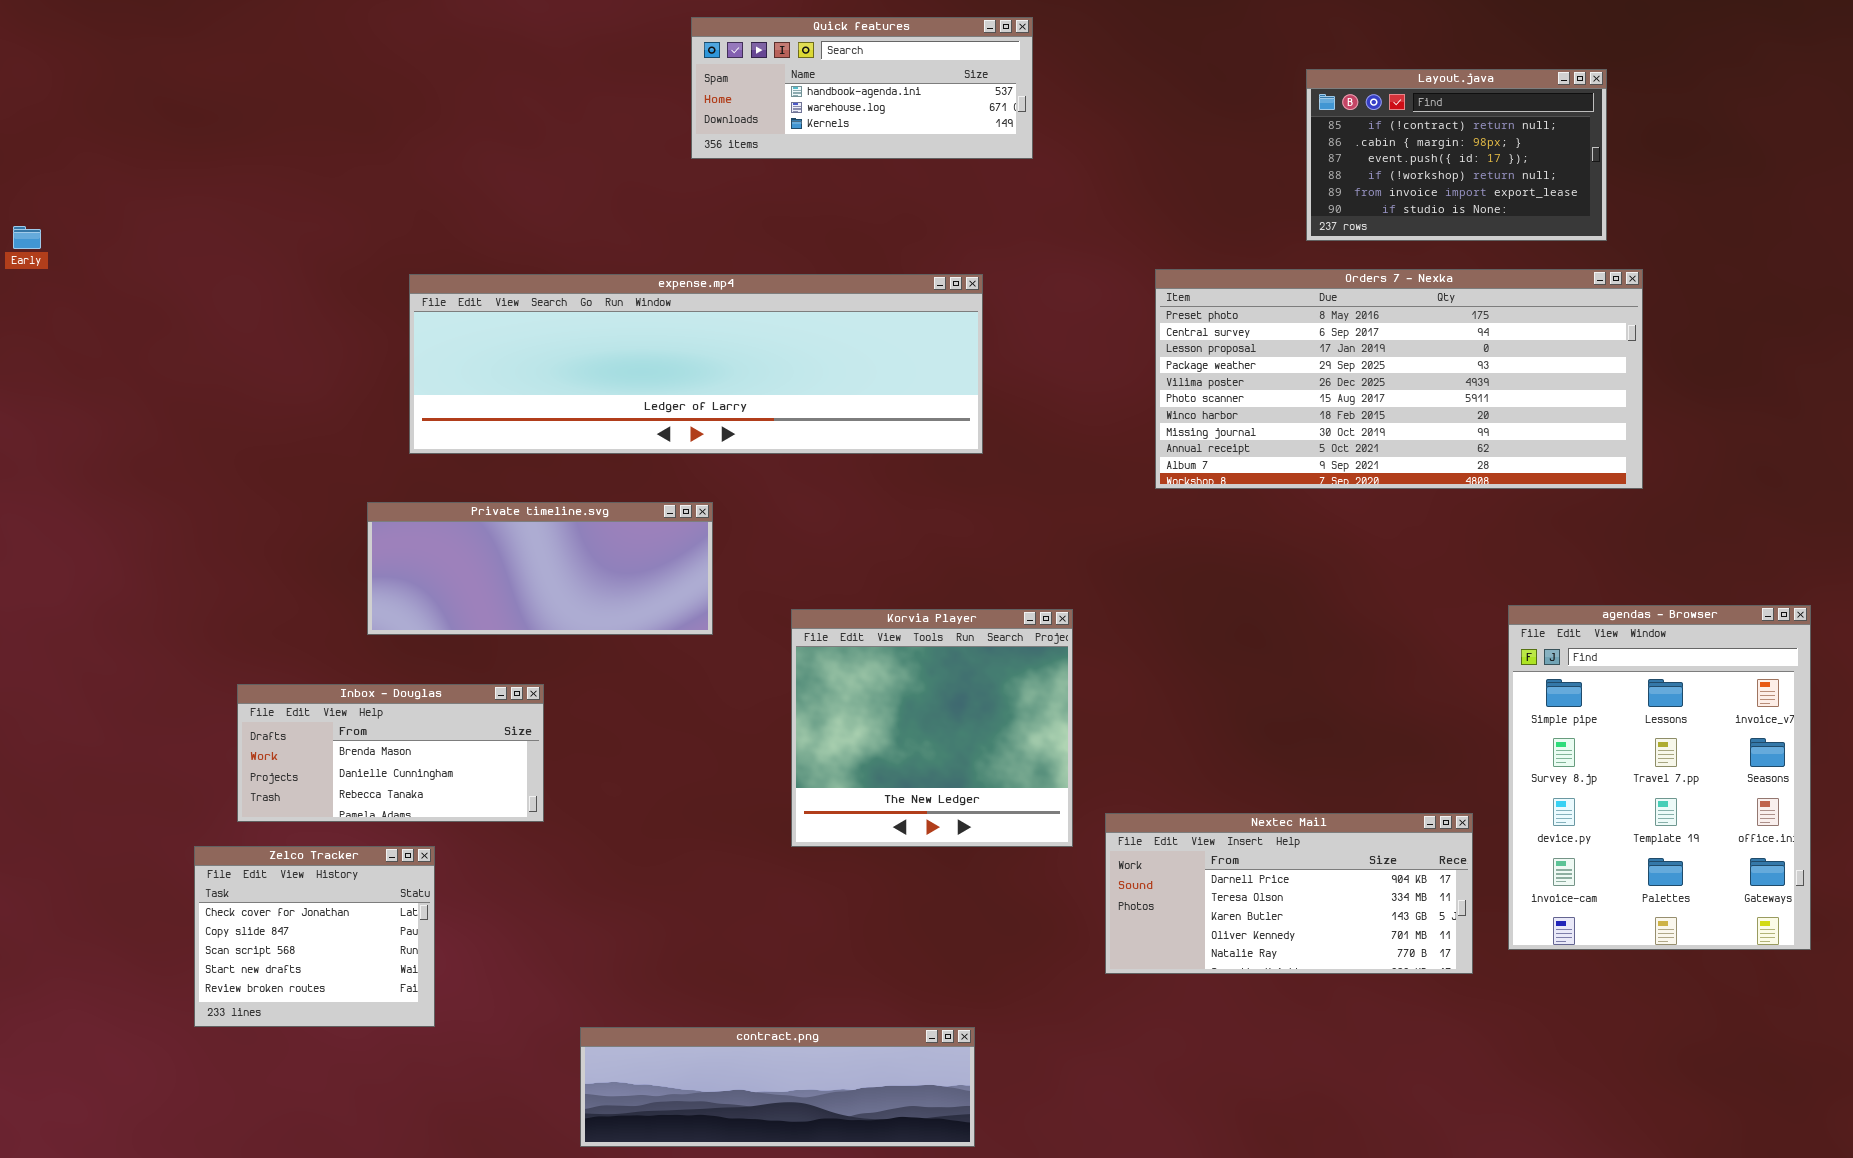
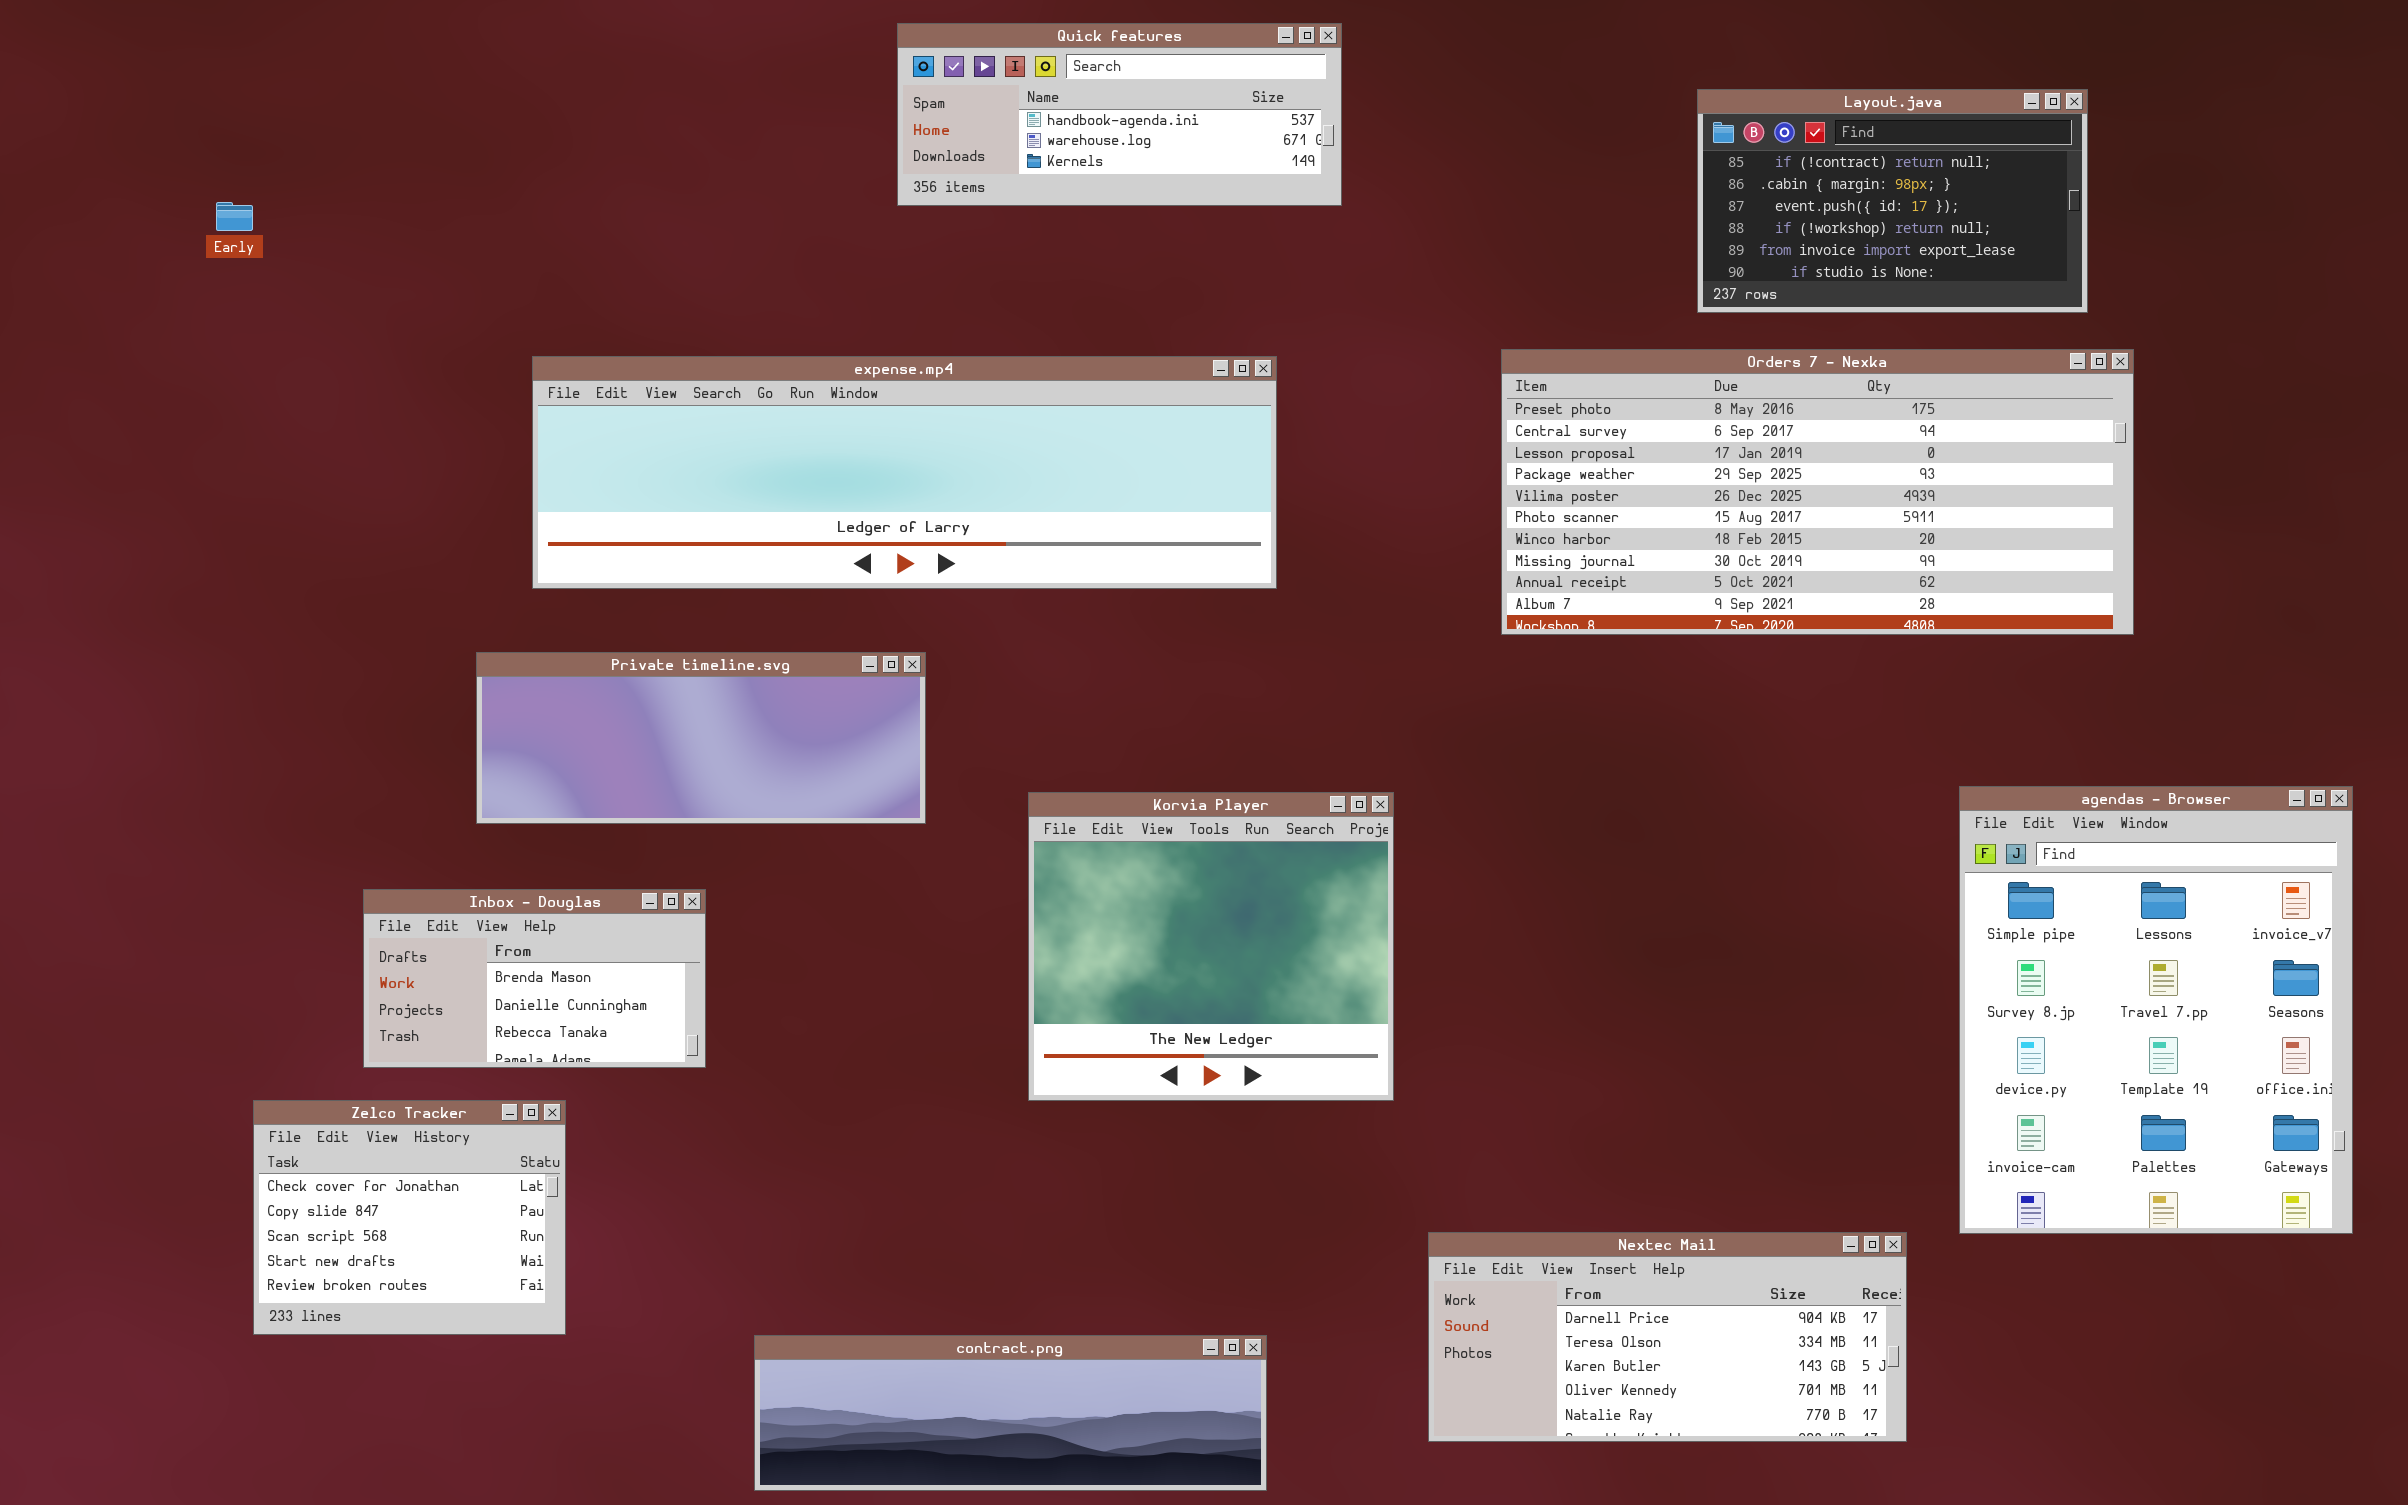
Early: [13,226,41,249] -> [216,202,253,231], moved
Inbox - Douglas: [237,684,544,822] -> [363,889,706,1068], resized
Nextec Mail: [1105,813,1473,974] -> [1428,1232,1907,1442], moved

